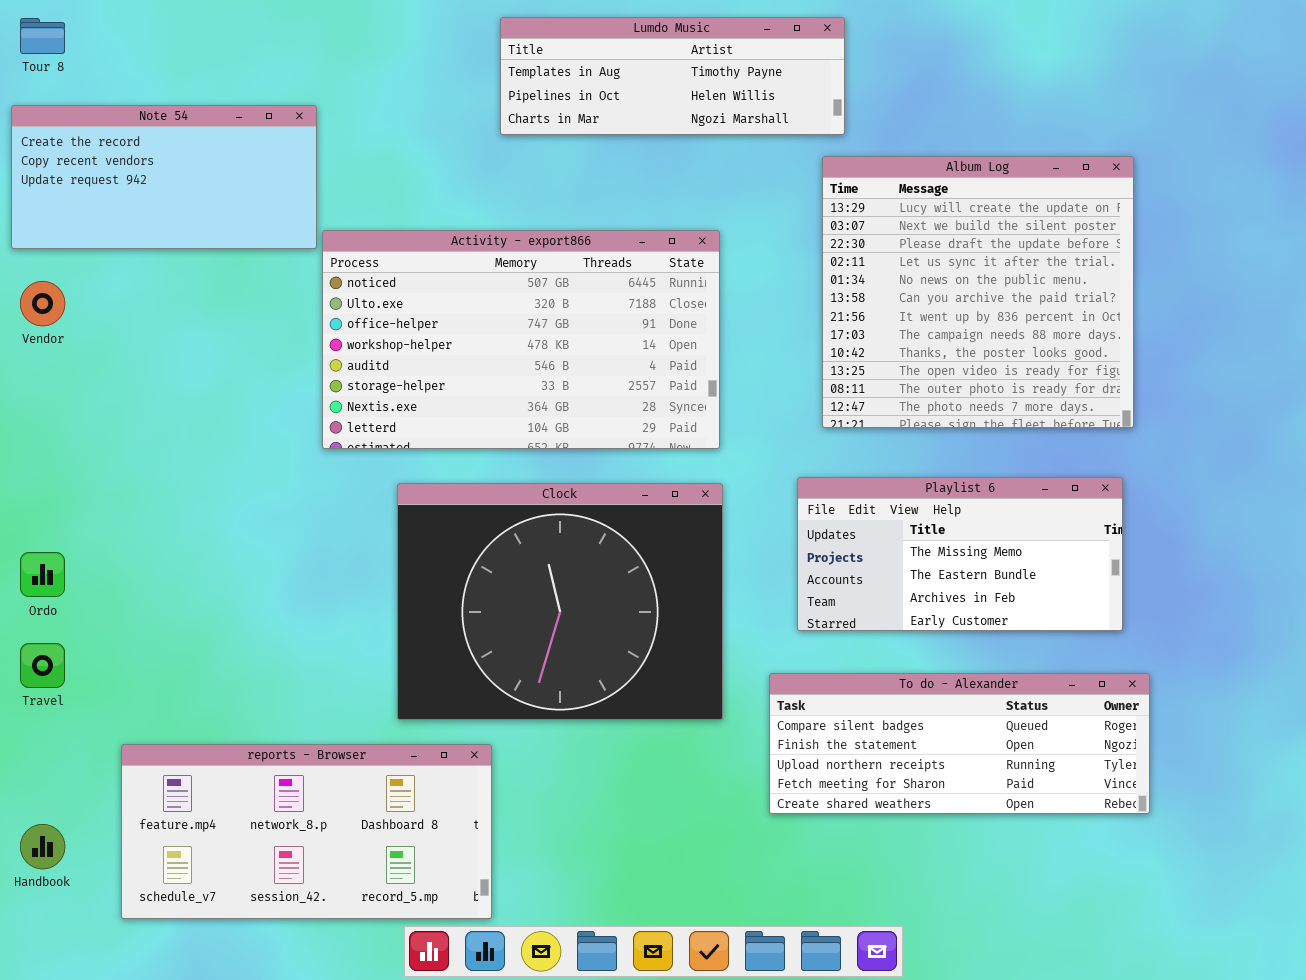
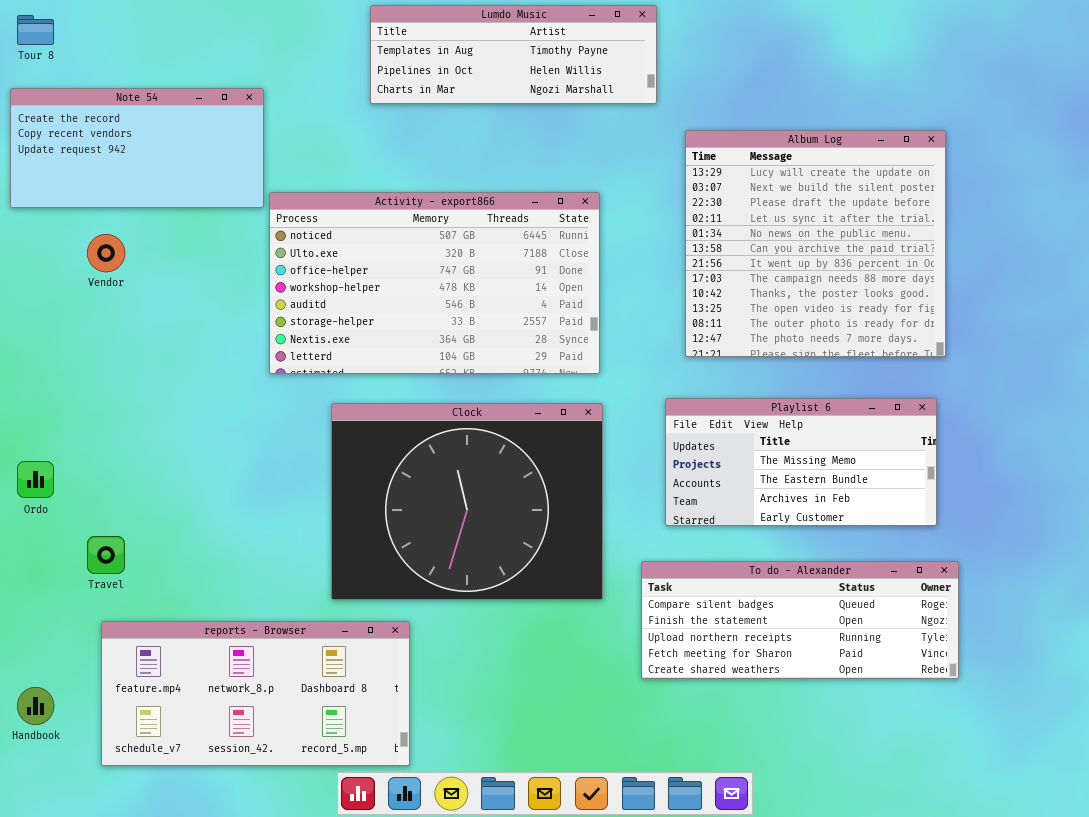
Lumdo Music: [500,17,845,135] -> [370,5,657,104], moved
Vendor: [20,281,65,326] -> [87,234,125,272], moved
Travel: [20,643,65,688] -> [87,536,125,574], moved

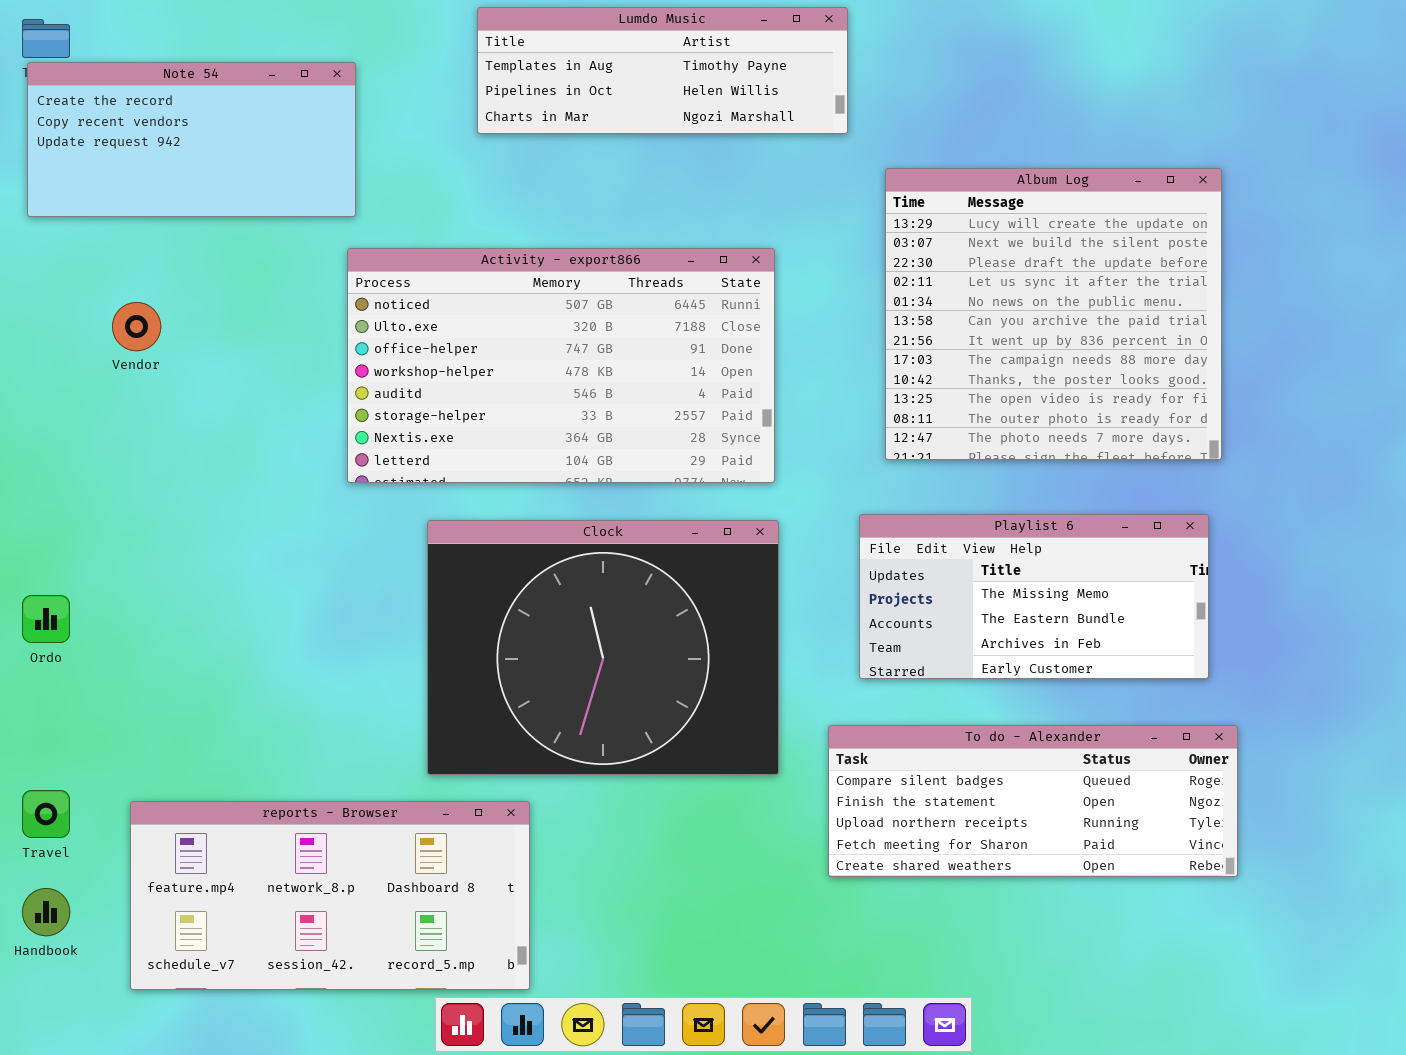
Note 54: [10,88,264,208] -> [27,62,356,217], moved
Travel: [87,536,125,574] -> [22,790,70,838], moved

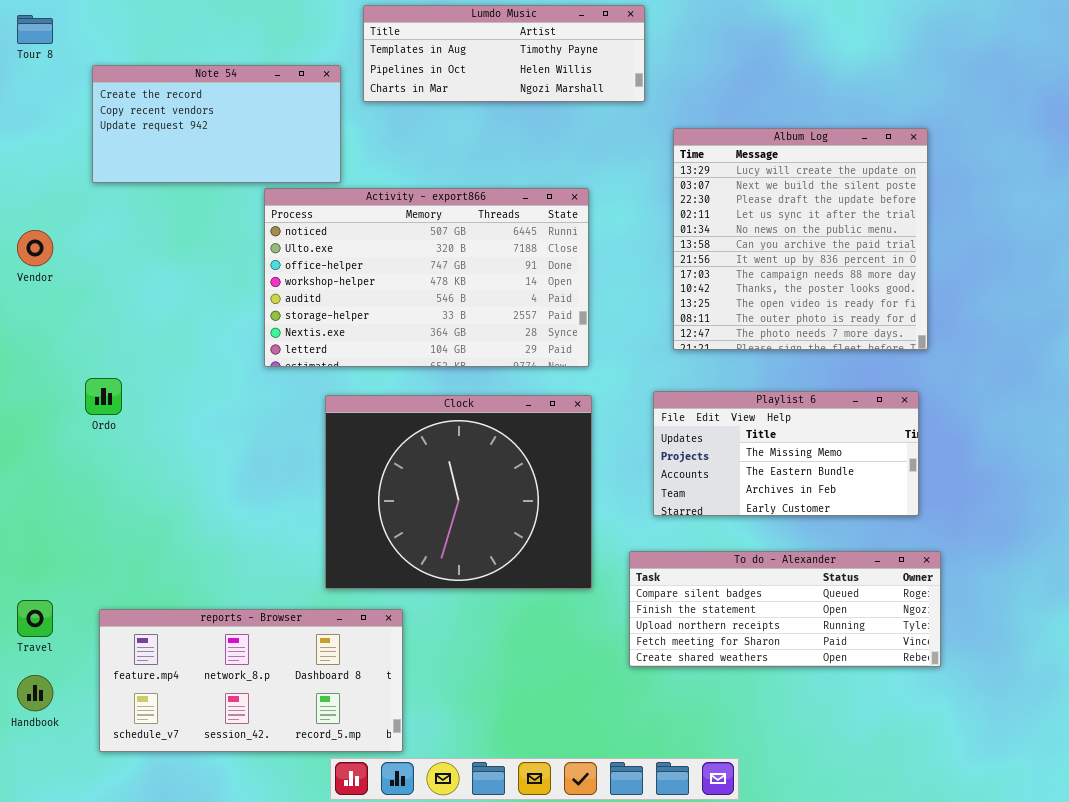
Note 54: [27,62,356,217] -> [92,65,341,183], moved
Vendor: [112,302,161,351] -> [17,230,53,266], moved
Ordo: [22,595,70,643] -> [85,378,122,415], moved

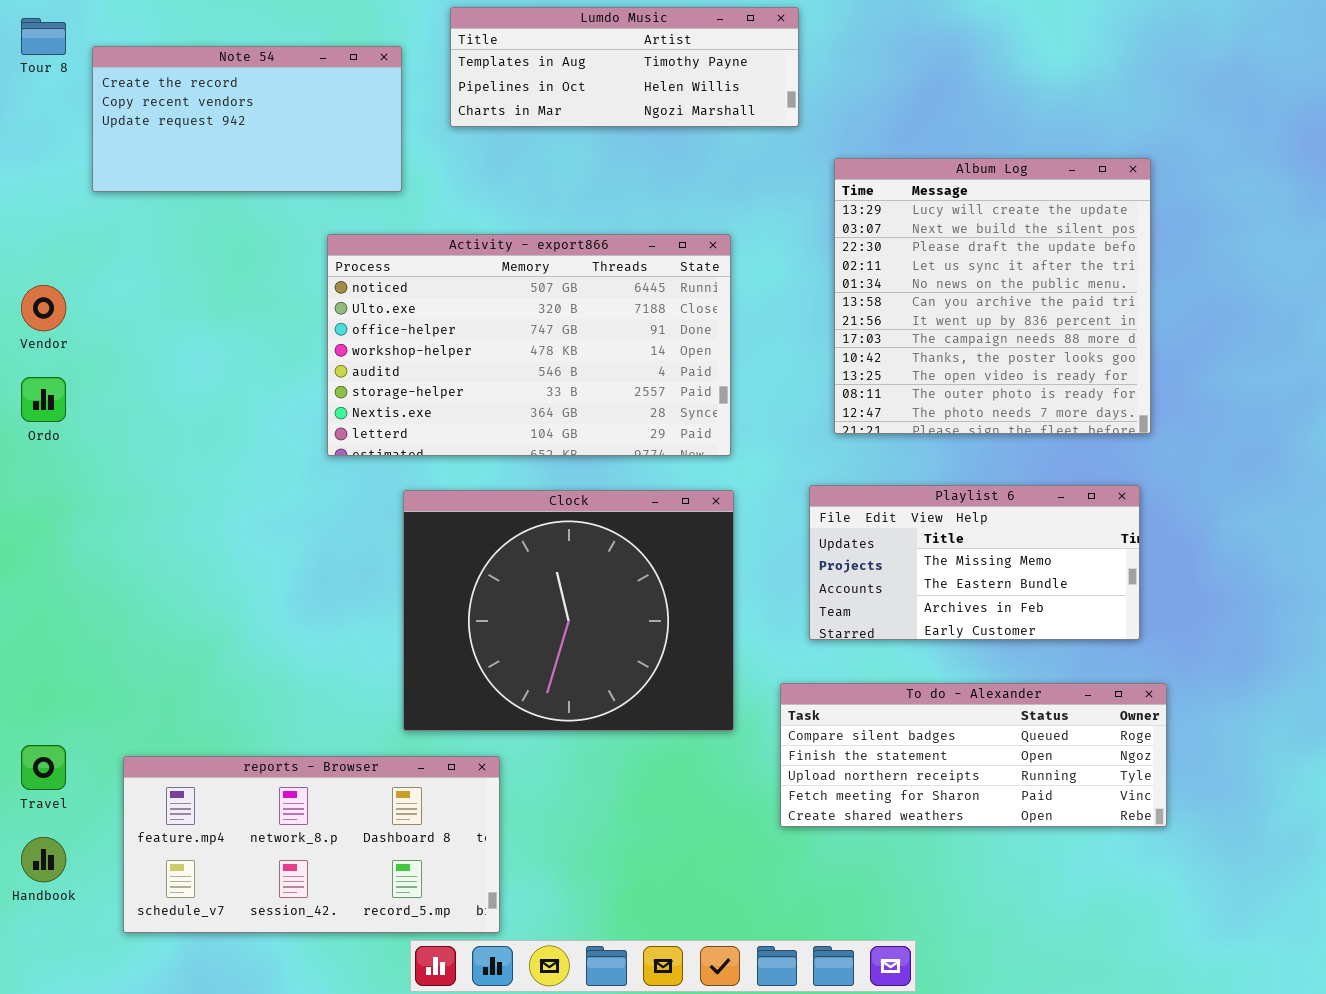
Note 54: [92,65,341,183] -> [92,46,402,192], moved
Ordo: [85,378,122,415] -> [21,377,66,422], moved

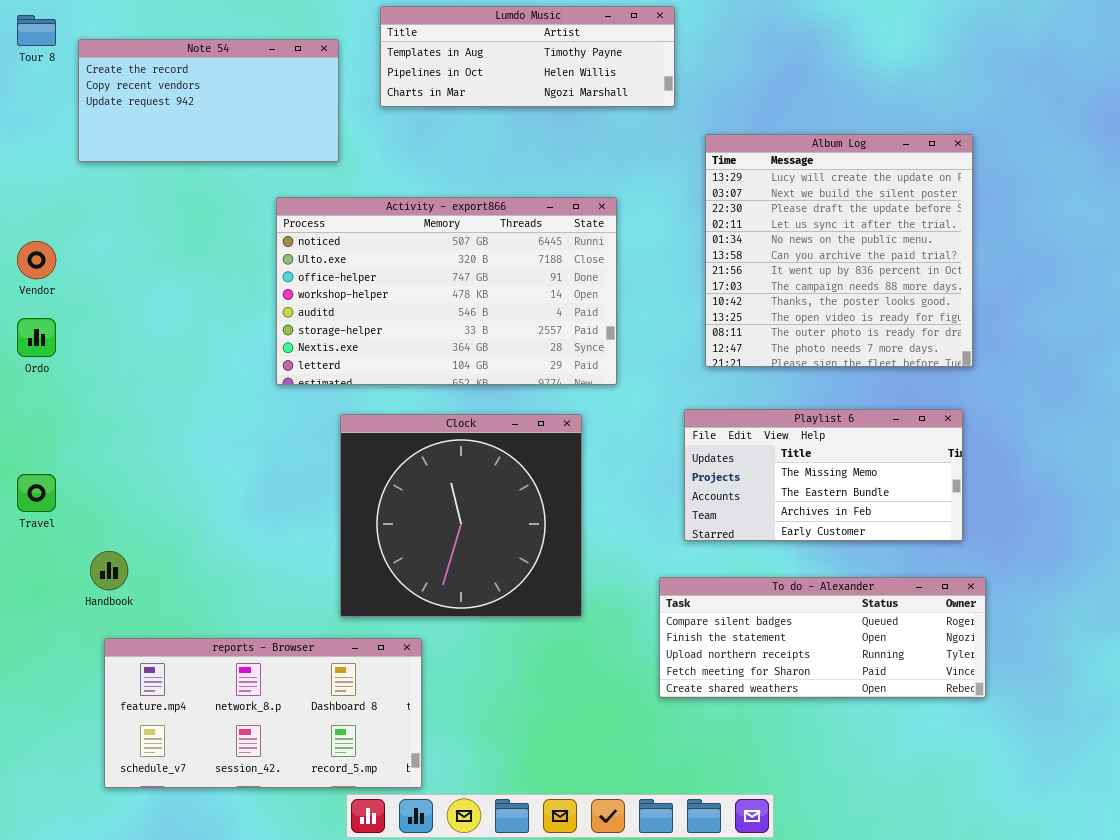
Clock: [403,490,734,731] -> [340,414,582,617], resized
Travel: [21,745,66,790] -> [17,474,56,512], moved
Handbook: [21,837,66,882] -> [90,551,128,590], moved

